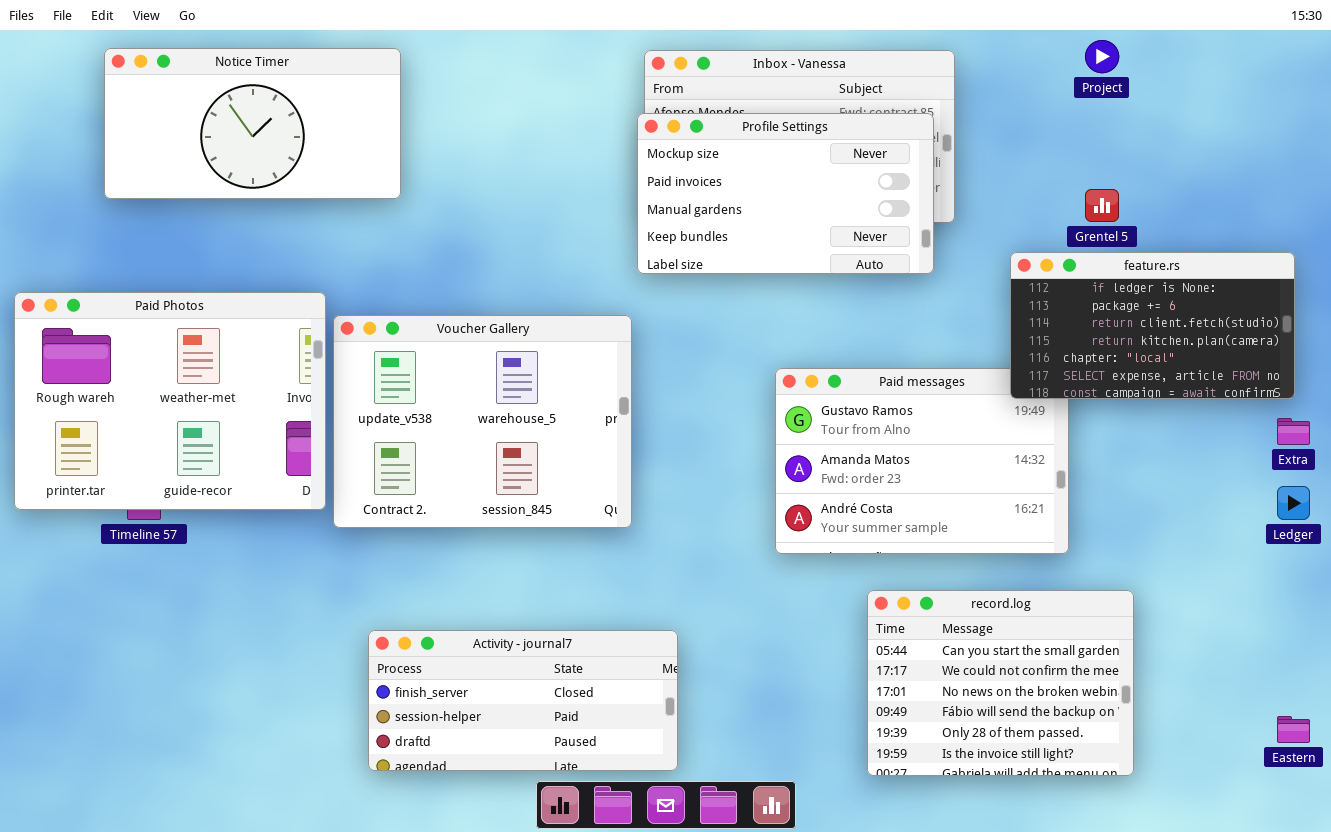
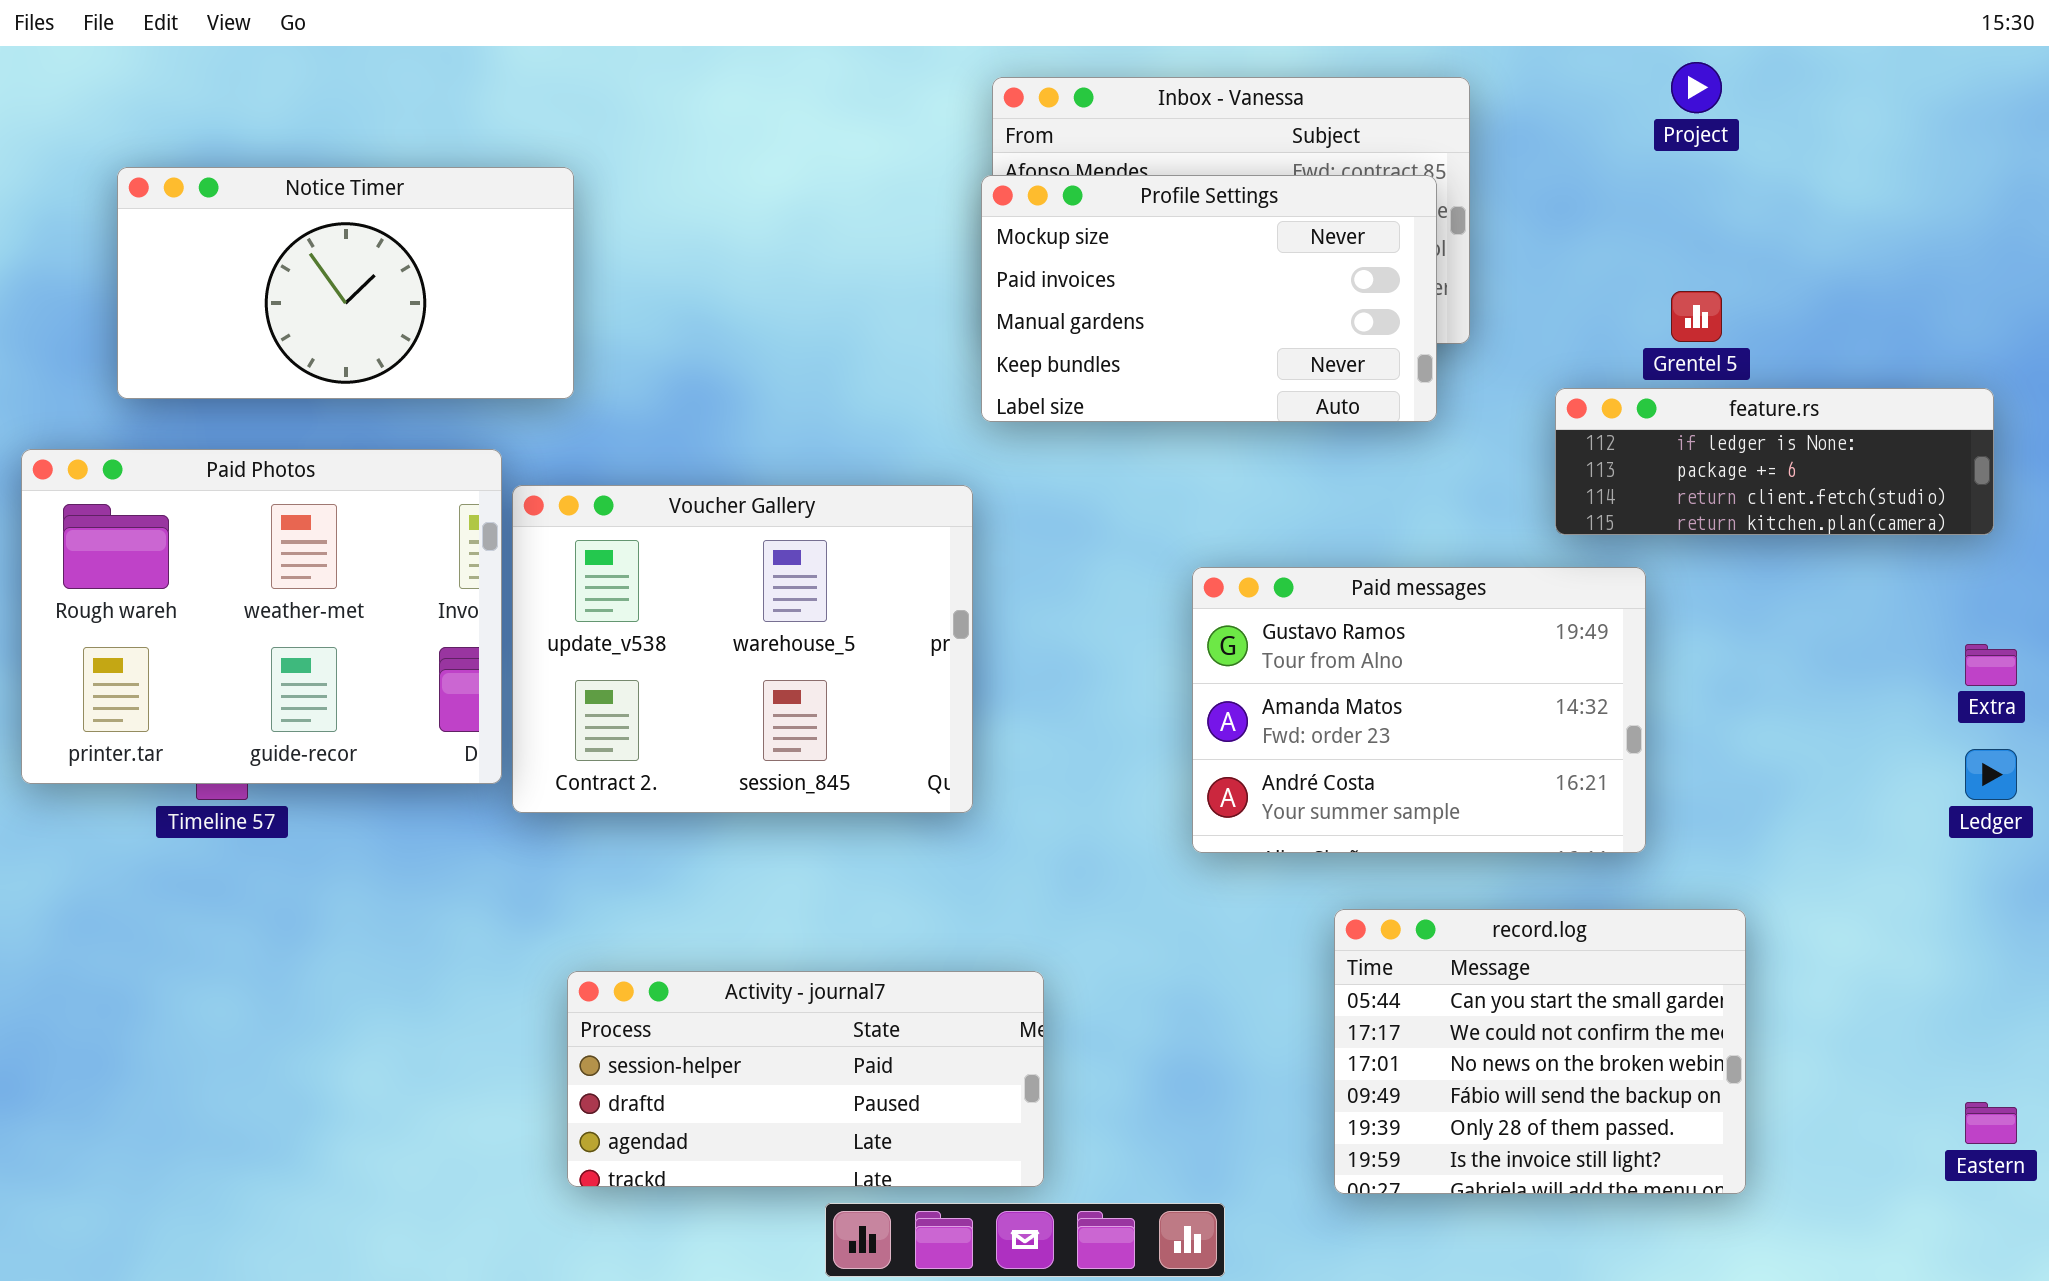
Notice Timer: [104,48,401,199] -> [117,167,574,399], moved
feature.rs: [1010,252,1295,399] -> [1555,388,1994,535], resized
Activity - journal7: [368,630,678,771] -> [567,971,1044,1187], scrolled down 1 row

